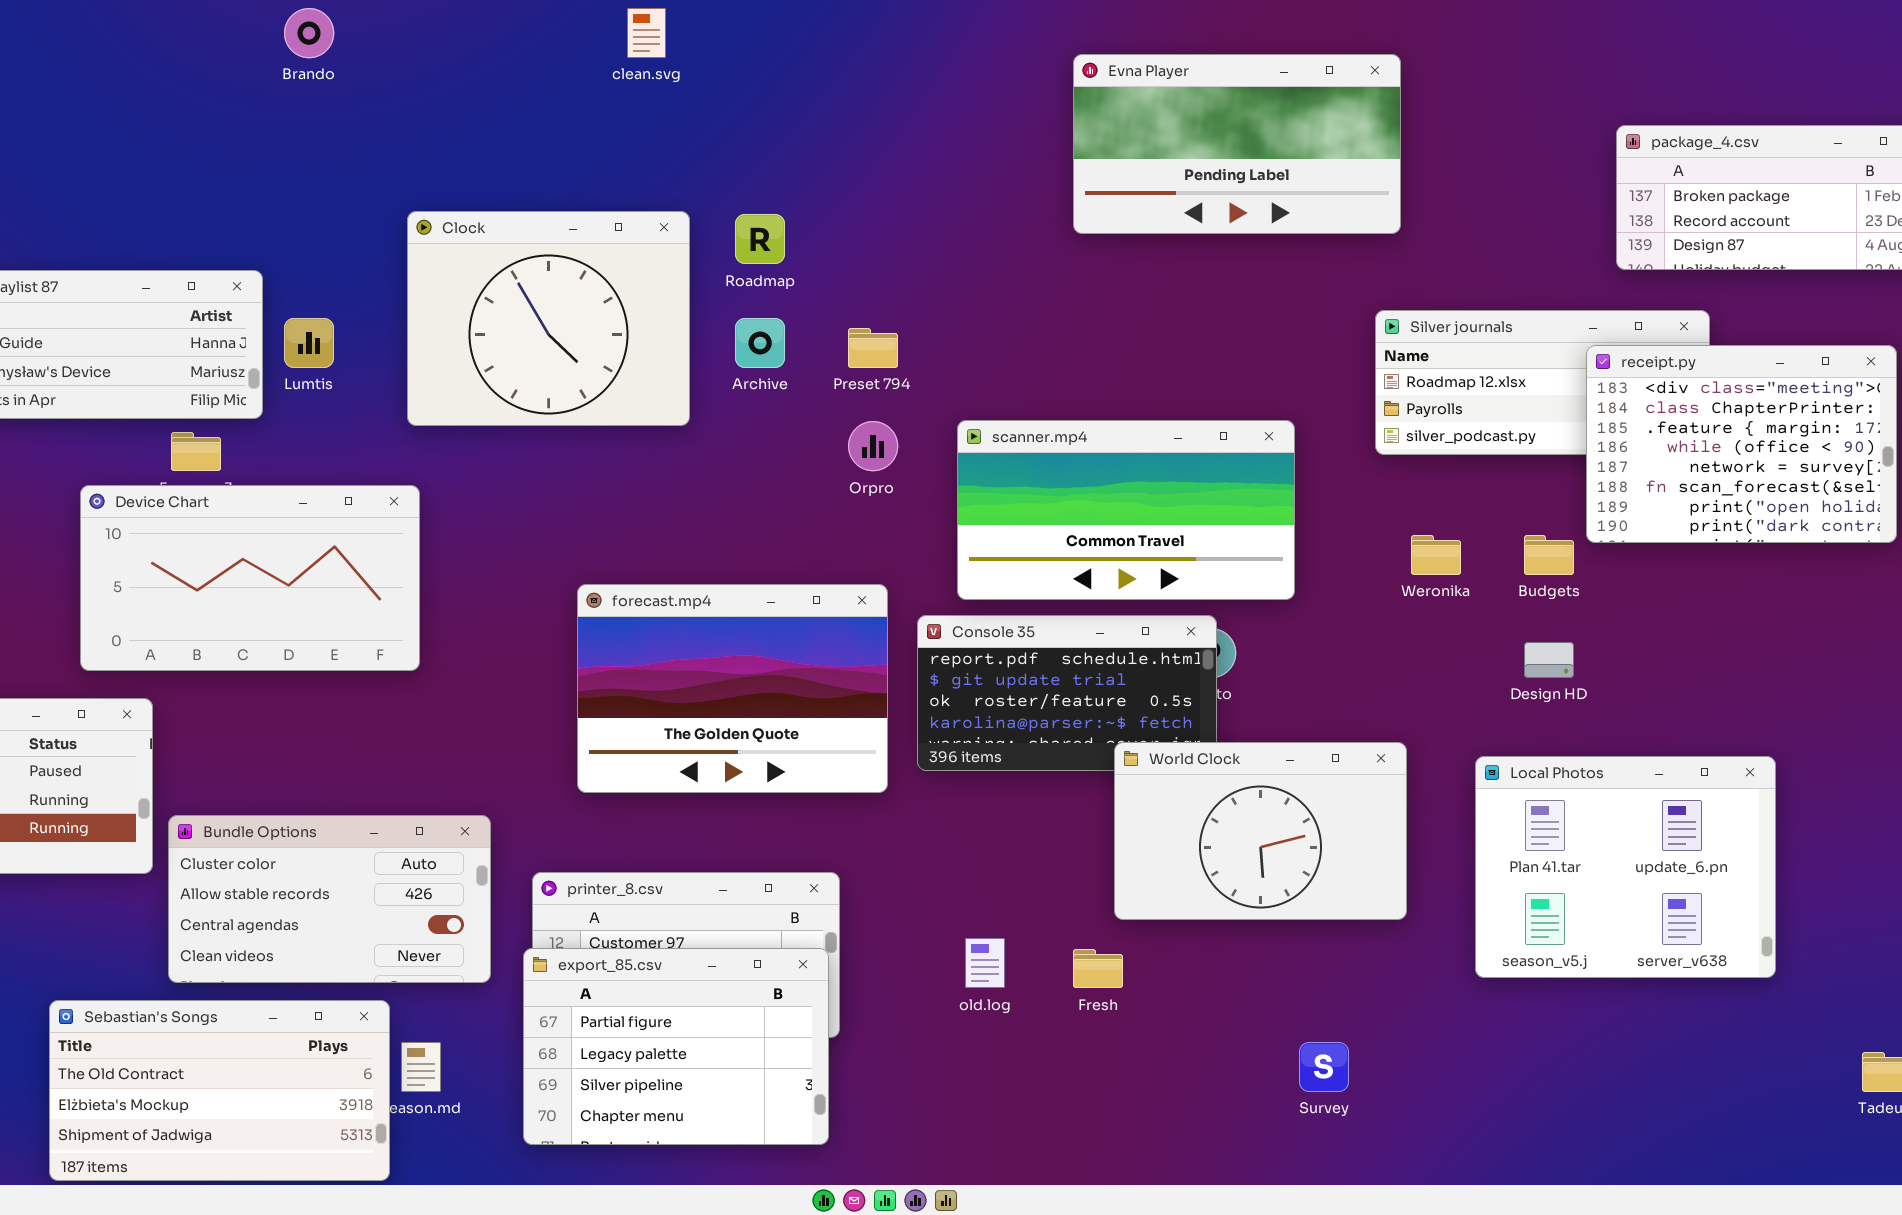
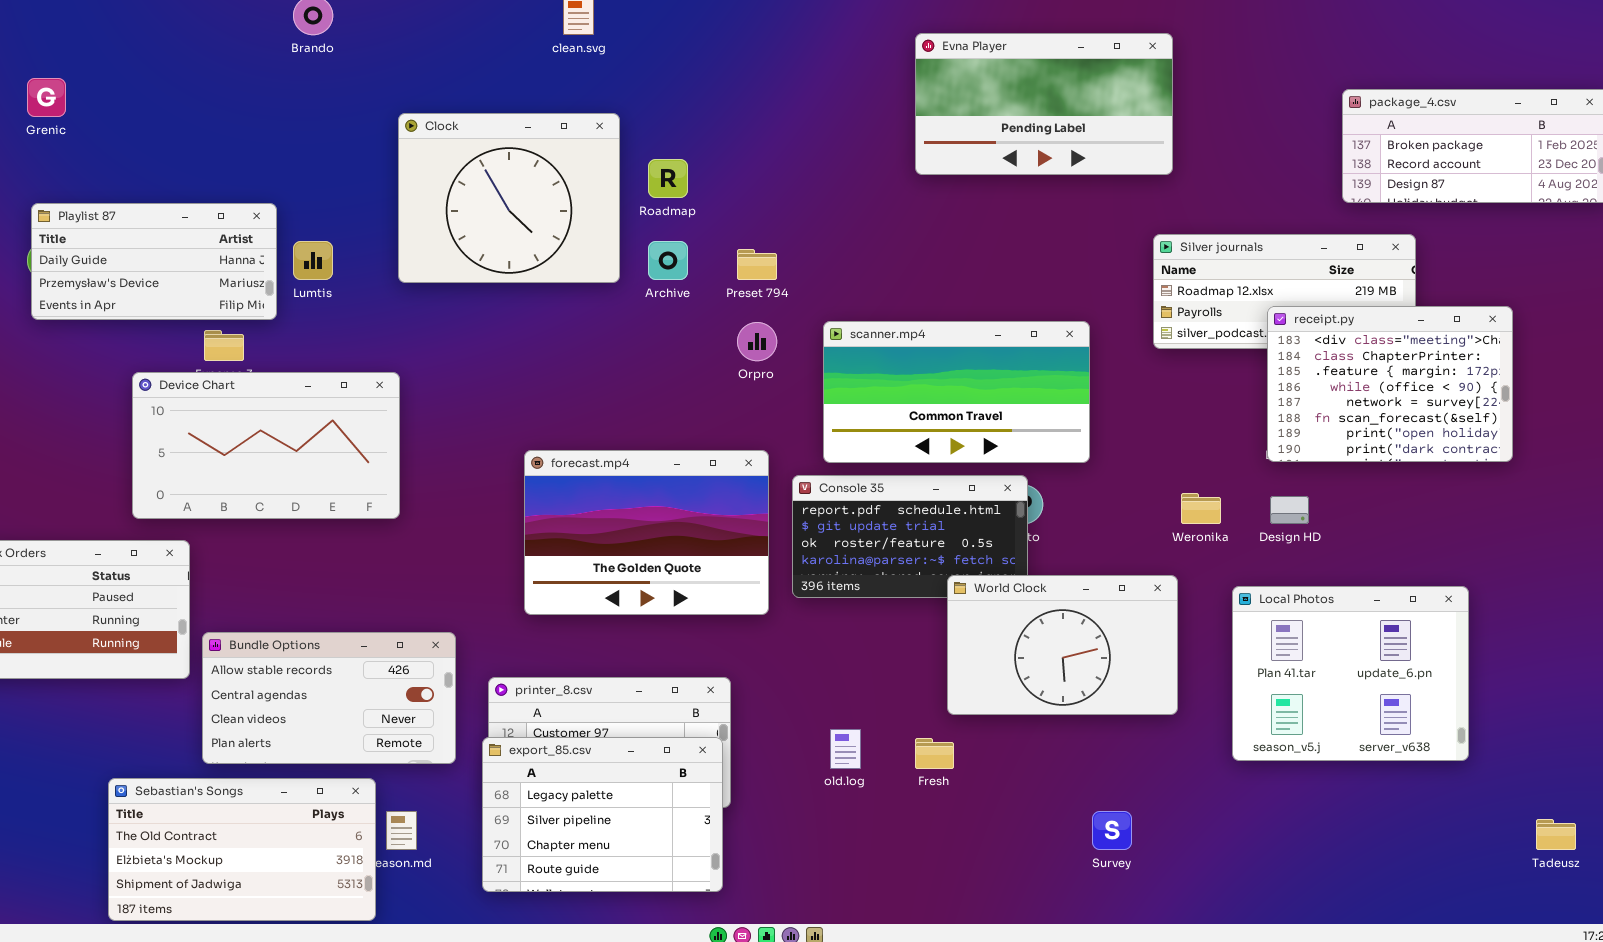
Clock: [407,211,690,426] -> [398,113,620,283], moved
receipt.py: [1586,345,1897,543] -> [1267,306,1513,462], moved
Weronika: [1411,535,1461,575] -> [1181,493,1221,524], moved
Bundle Options: [168,815,491,983] -> [202,632,456,764], scrolled down 1 row
export_85.csv: [523,948,829,1145] -> [482,737,723,892], scrolled down 1 row

